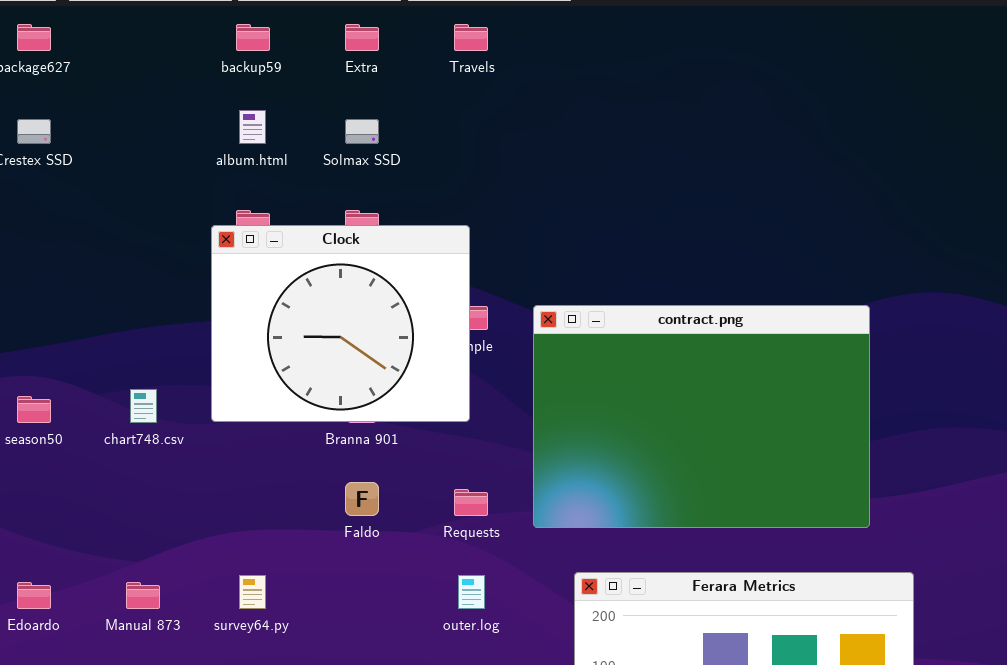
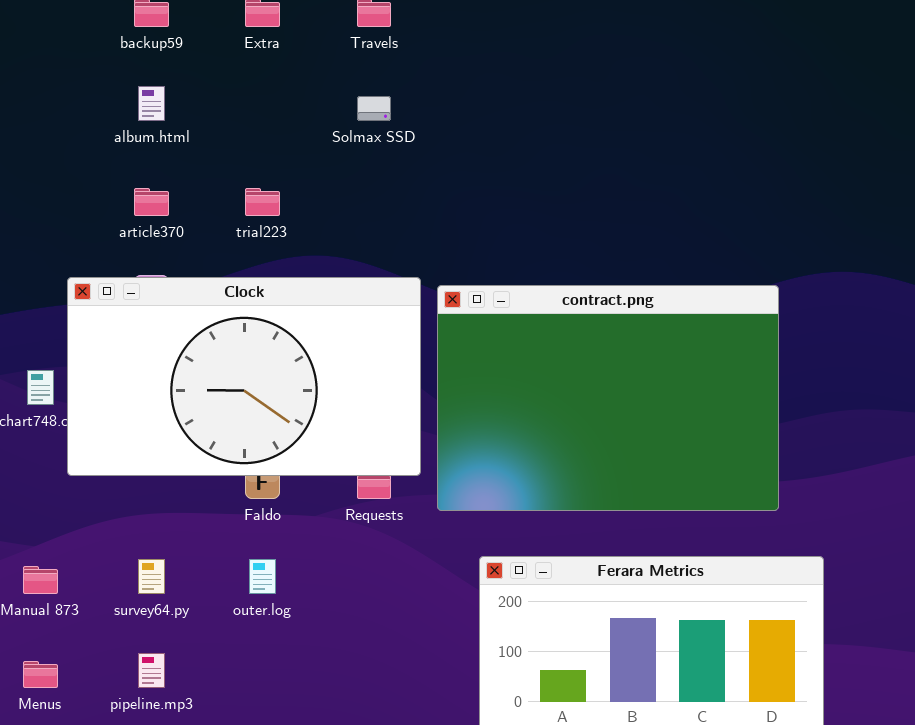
Solmax SSD: [345,119,379,144] -> [357,96,391,121], moved
Clock: [211,225,470,422] -> [67,277,421,476], moved, resized
outer.log: [458,575,485,609] -> [249,559,276,594], moved

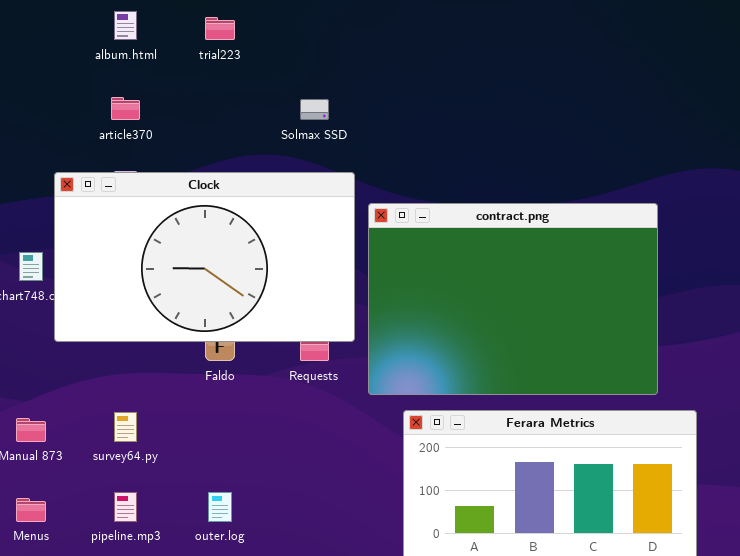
Solmax SSD: [357,96,391,121] -> [300,99,329,120], moved
trial223: [245,188,280,216] -> [205,17,235,40], moved
contract.png: [437,285,779,511] -> [368,203,658,395], moved
outer.log: [249,559,276,594] -> [208,492,232,522], moved

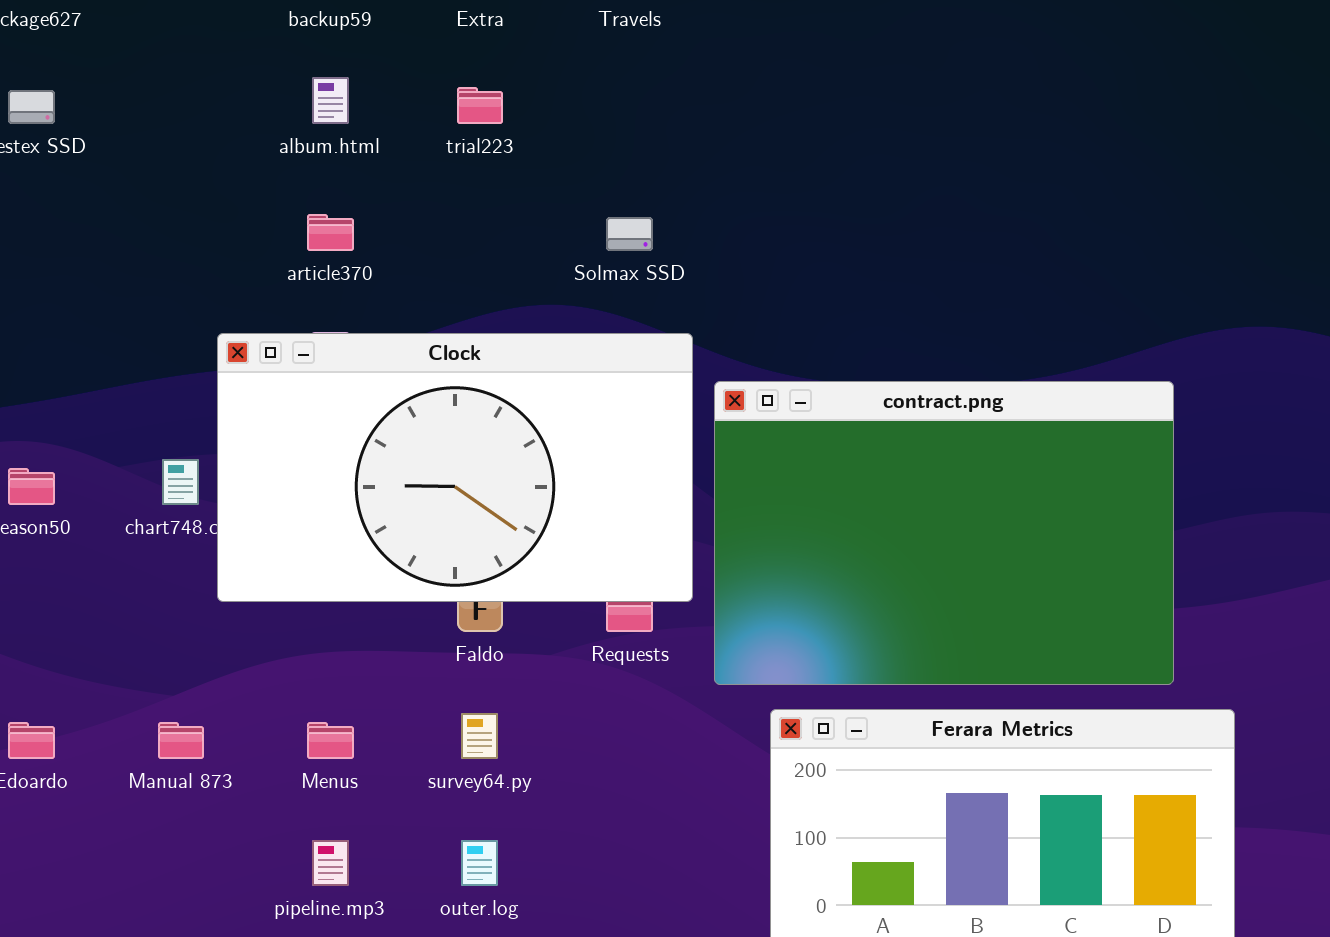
survey64.py: [114,412,137,442] -> [461,713,498,759], moved
Menus: [16,498,46,522] -> [307,722,354,759], moved

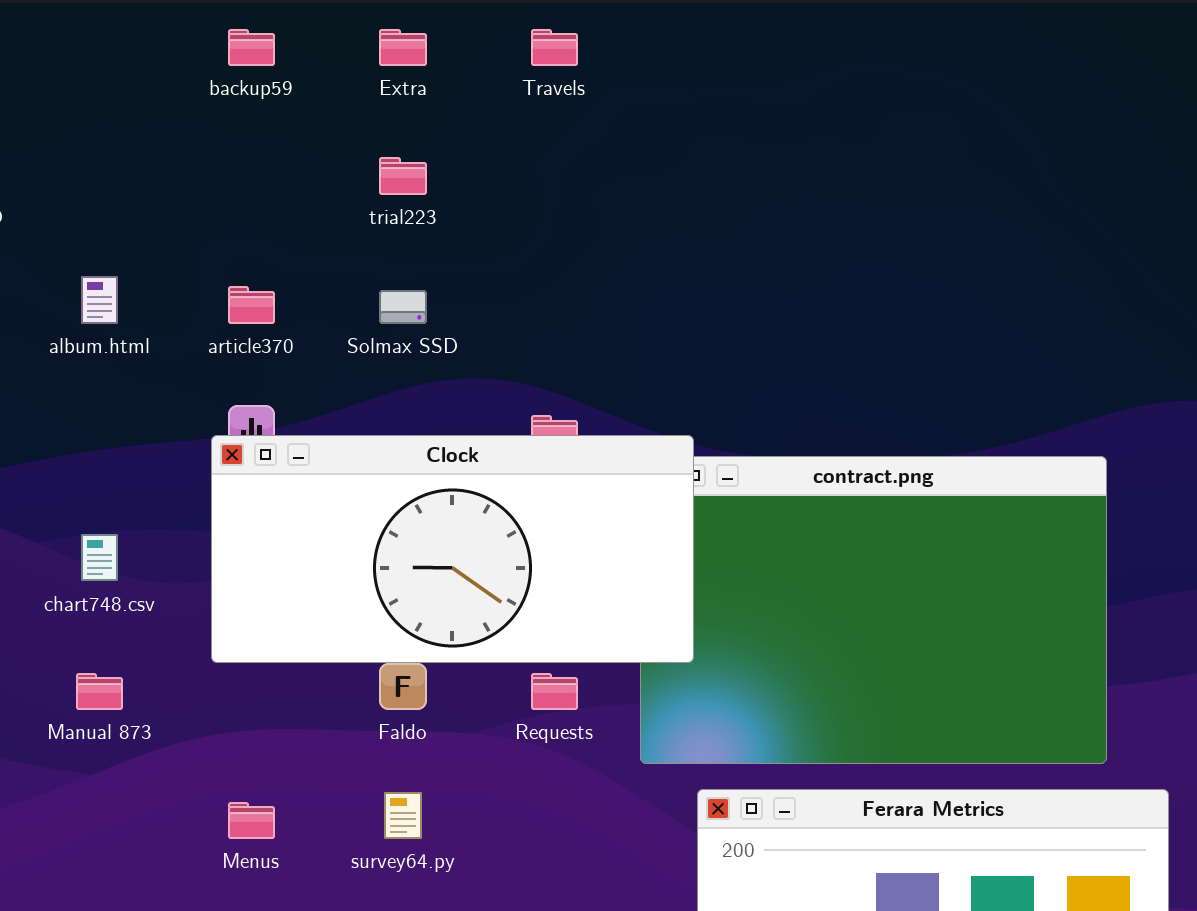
album.html: [312,77,349,124] -> [81,276,118,324], moved
Solmax SSD: [606,217,653,251] -> [379,290,427,324], moved
Clock: [217,333,693,602] -> [211,435,694,663], moved, resized
Manual 873: [158,722,204,759] -> [76,673,123,710], moved

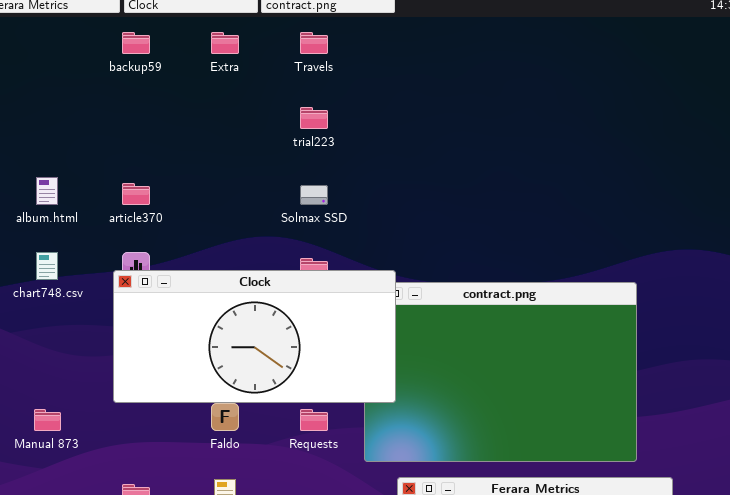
trial223: [379,157,427,195] -> [300,107,328,129], moved
Solmax SSD: [379,290,427,324] -> [300,185,328,205], moved
chart748.csv: [81,534,118,581] -> [36,252,58,280], moved

